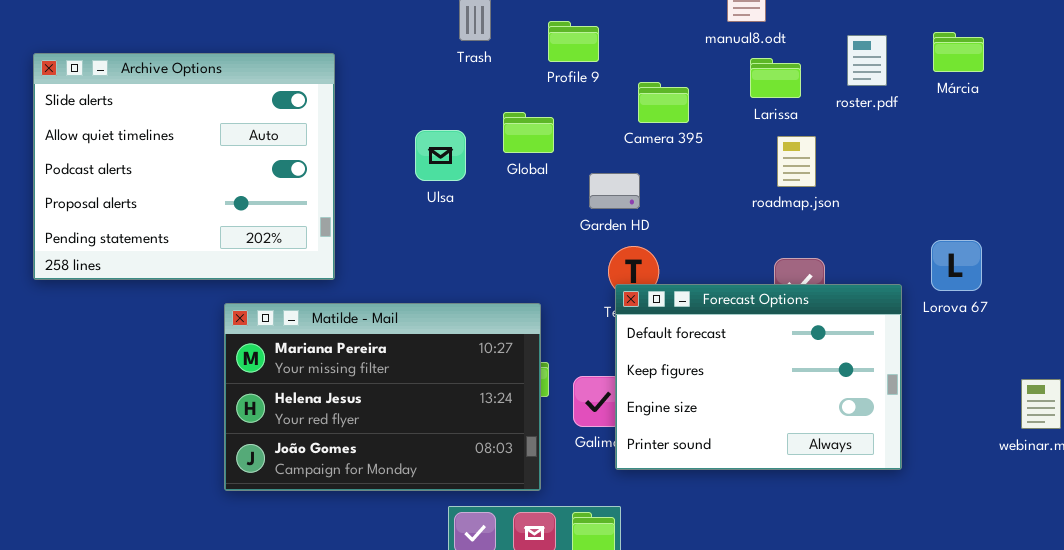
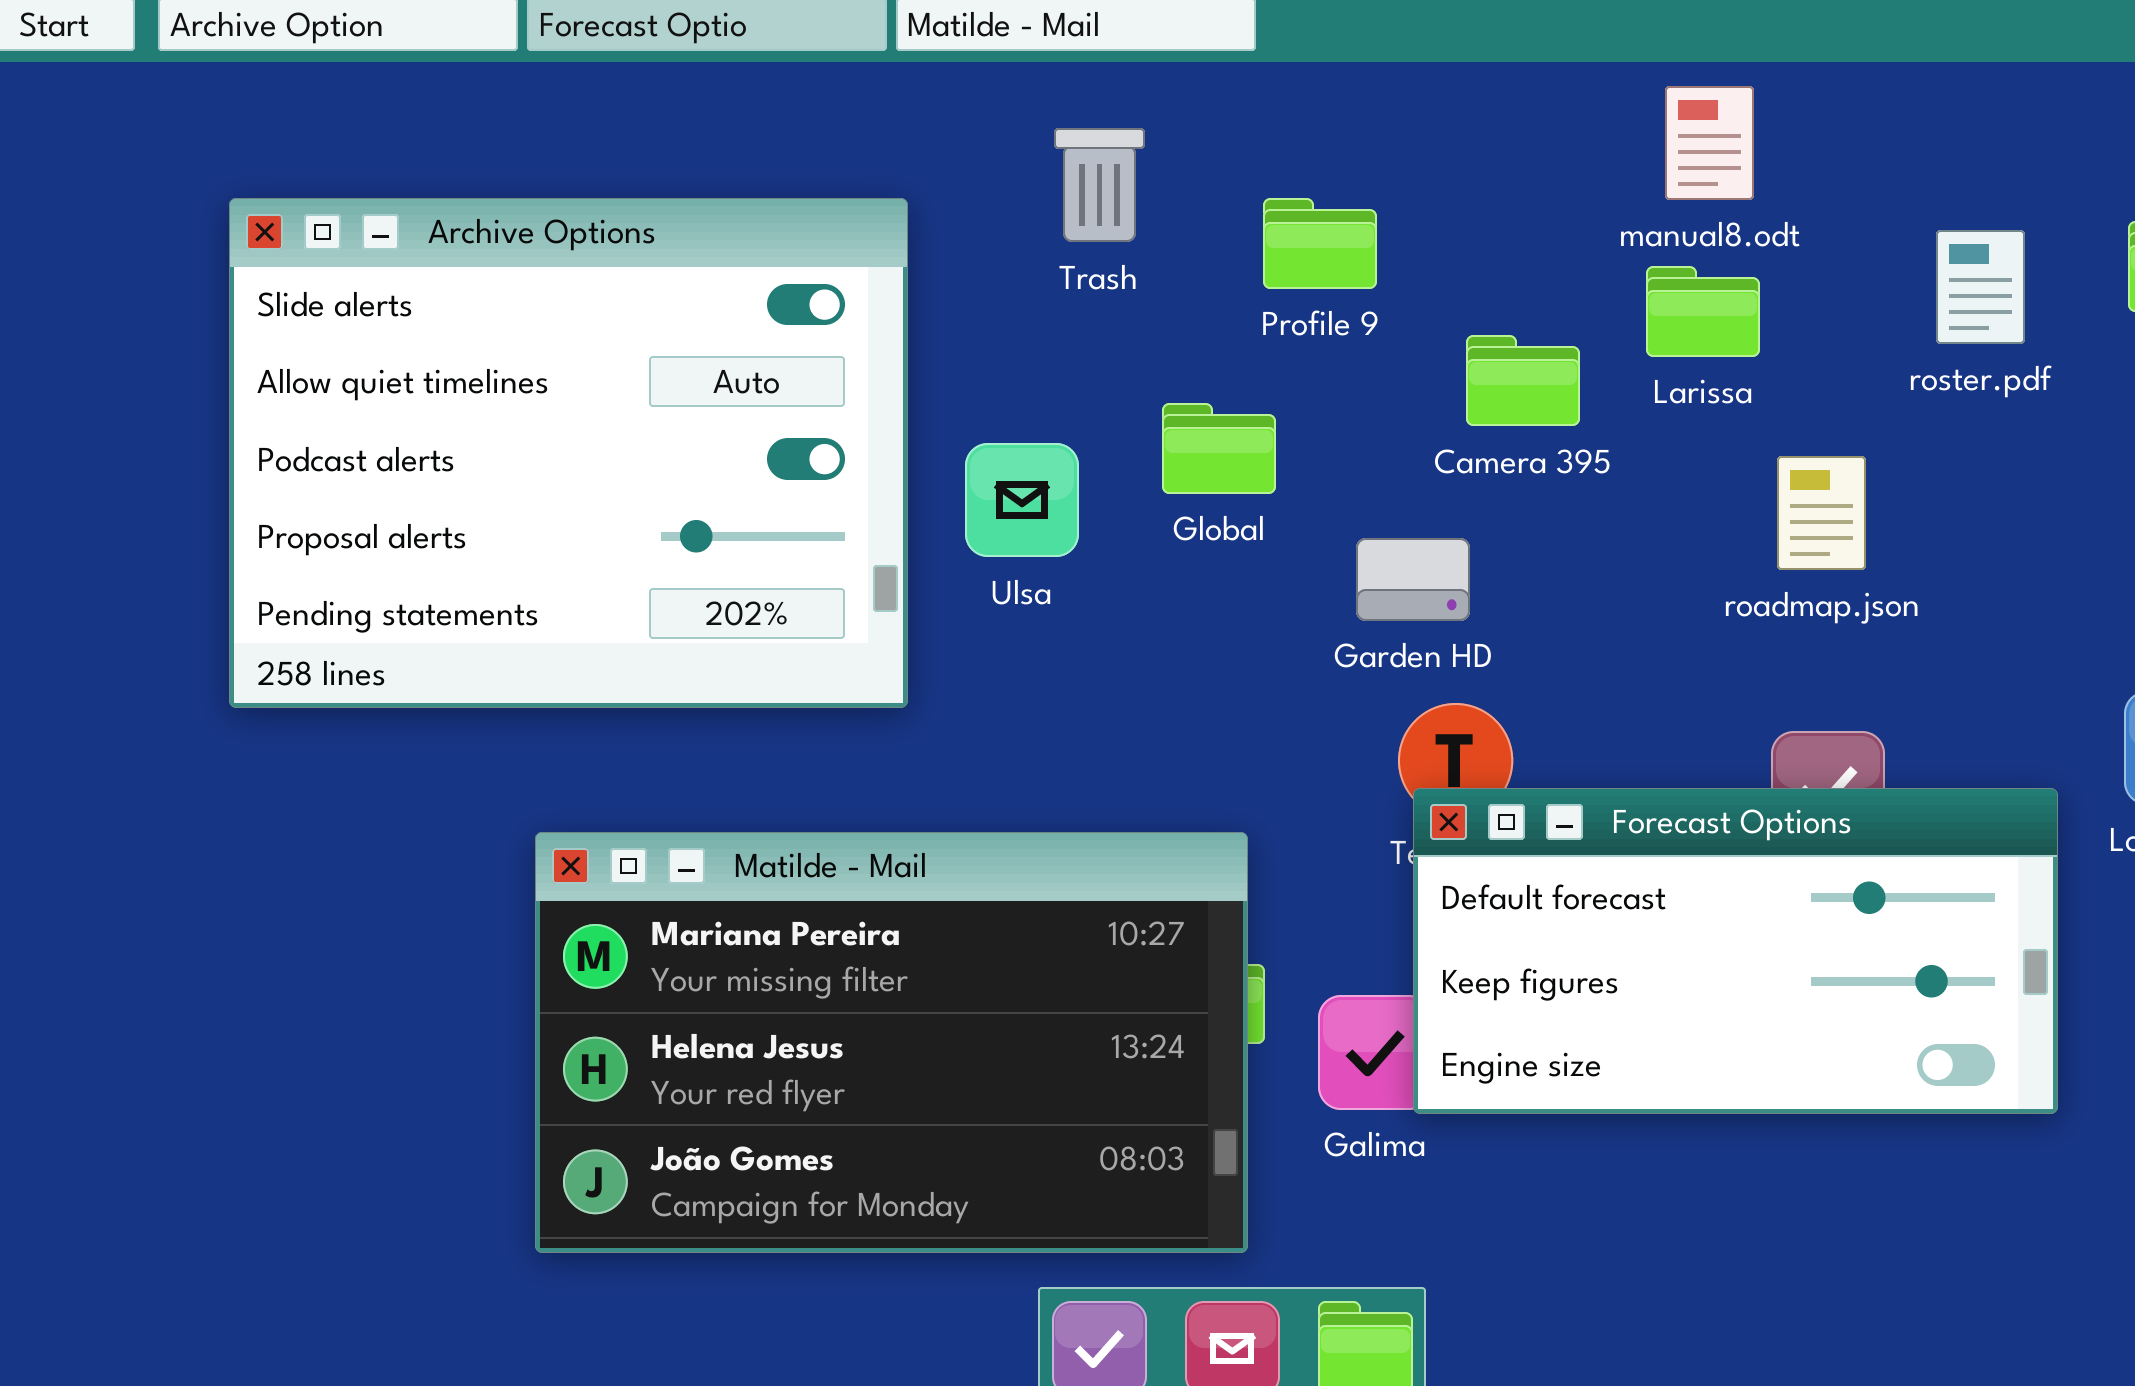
Archive Options: [33,53,335,280] -> [229,198,908,708], moved
Larissa: [750,58,801,98] -> [1646,266,1760,357], moved
Forecast Options: [615,284,902,470] -> [1413,788,2058,1114], resized

